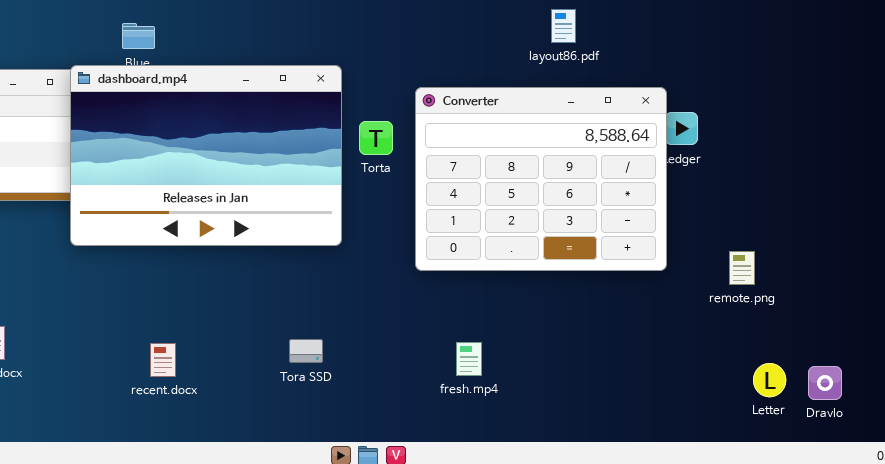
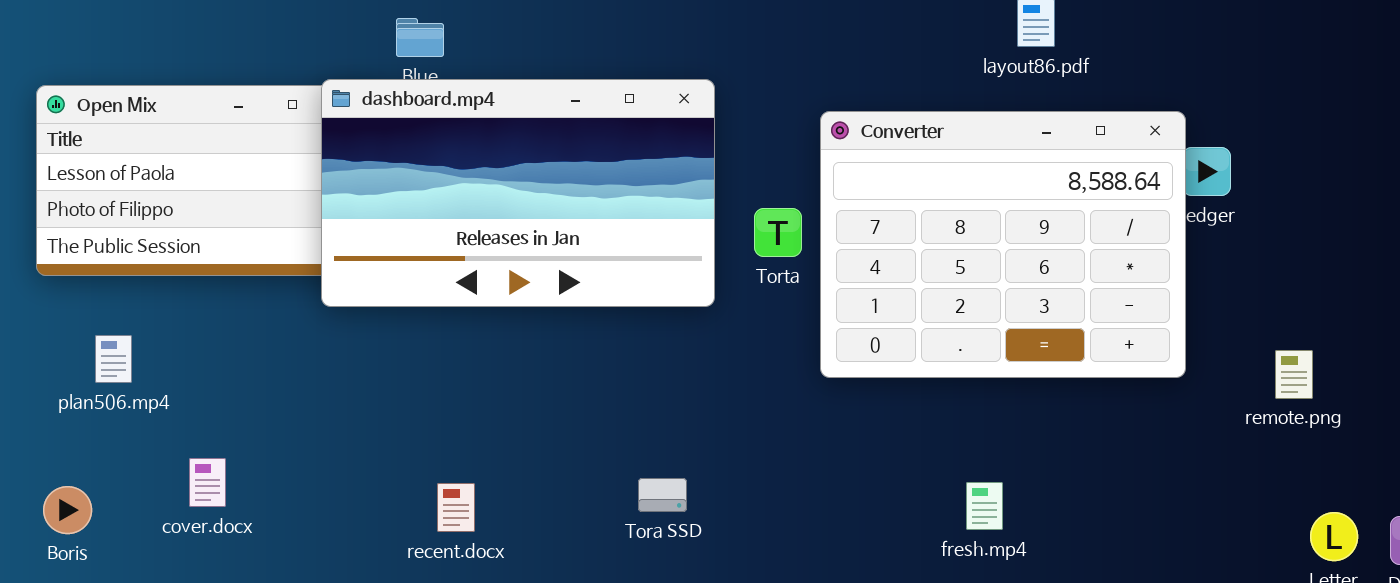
dashboard.mp4: [70,65,342,246] -> [321,79,715,307], resized
Torta: [359,121,393,155] -> [754,208,802,257], moved
fresh.mp4: [456,342,482,376] -> [966,482,1003,530], moved

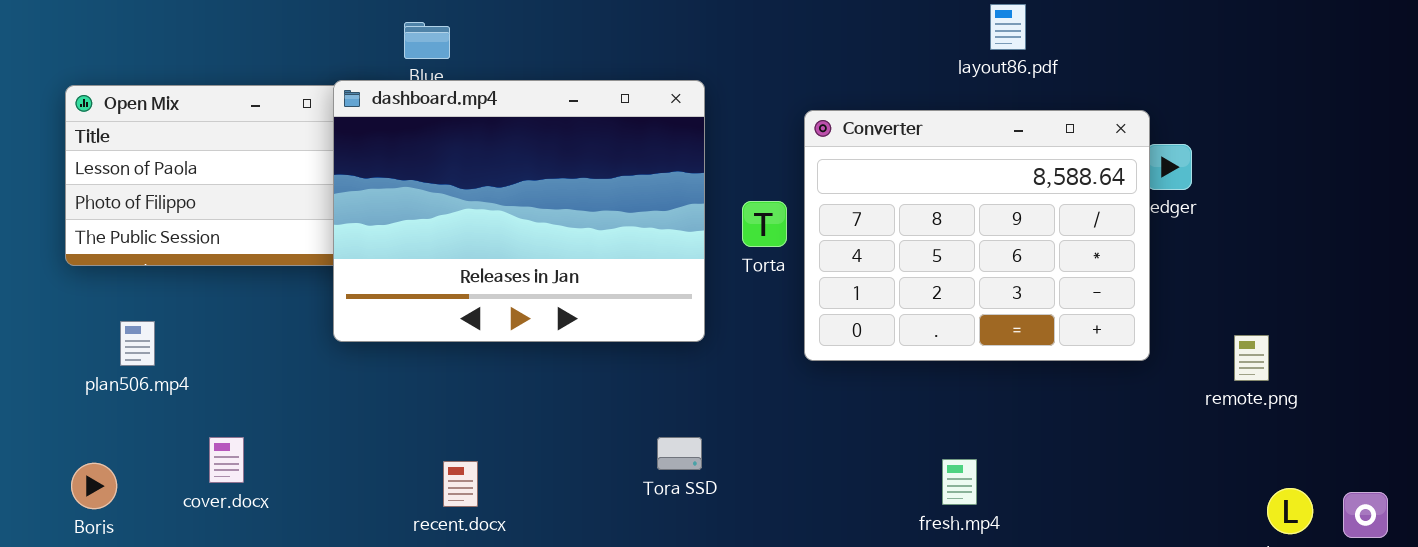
dashboard.mp4: [321,79,715,307] -> [333,80,705,342], resized
Tora SSD: [638,478,687,512] -> [657,437,702,470], moved

